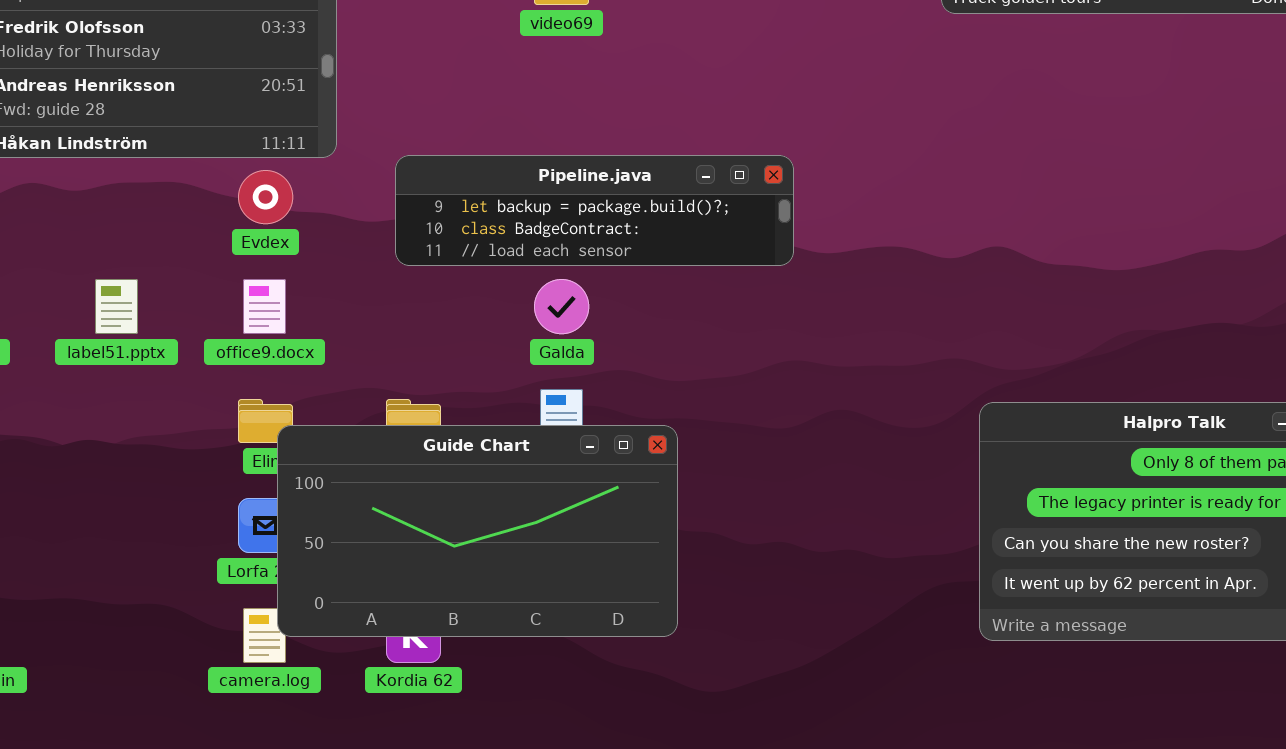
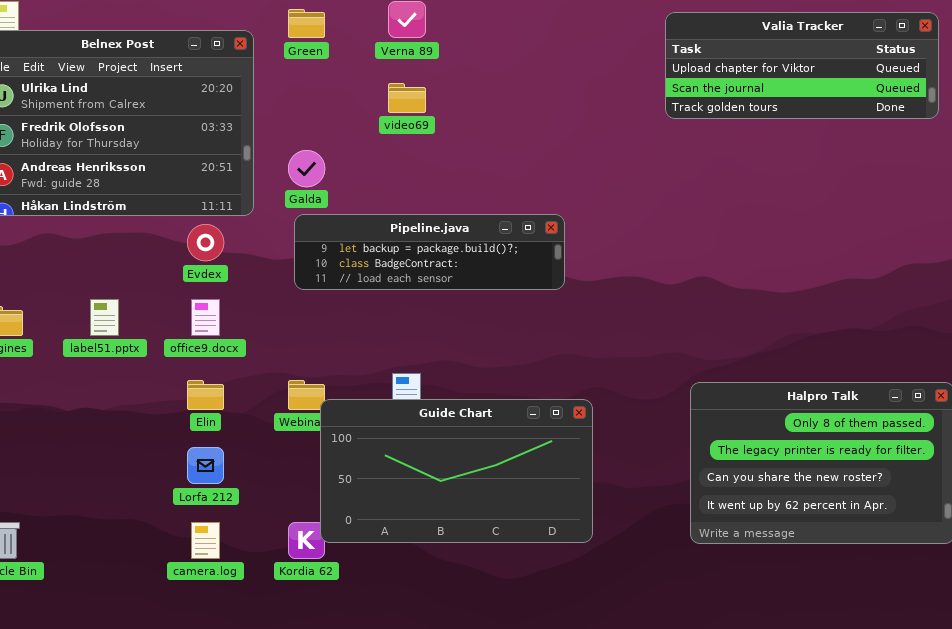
Galda: [534,279,589,334] -> [288,150,325,187], moved
Guide Chart: [277,425,678,637] -> [320,399,593,543], moved

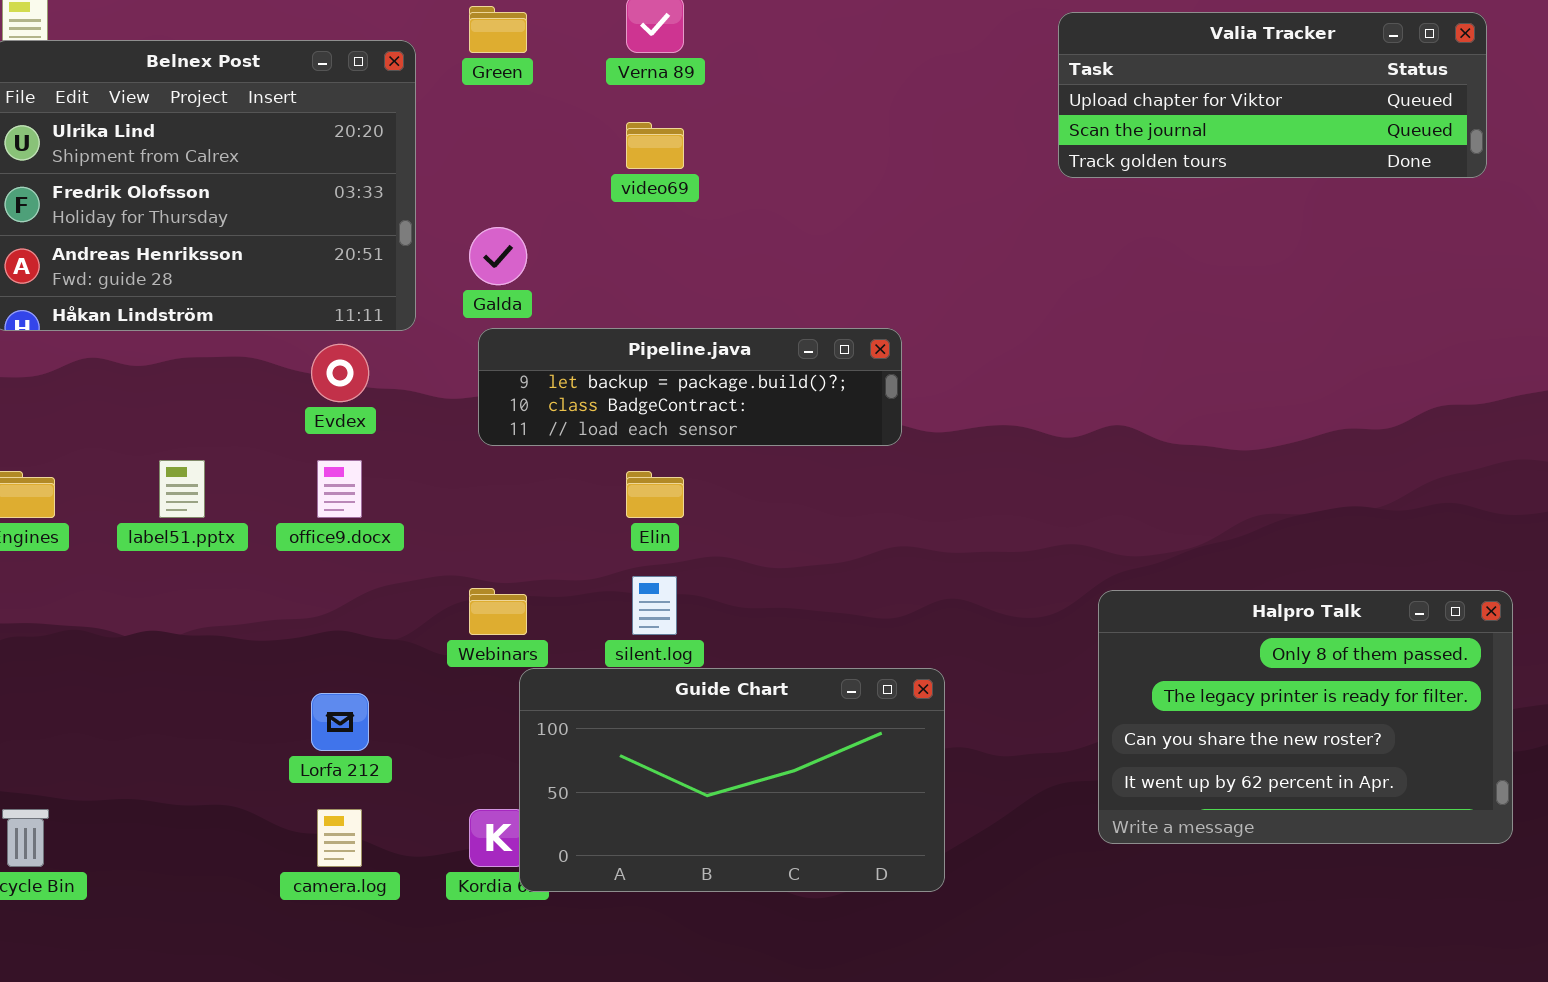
Elin: [187,380,224,410] -> [626,471,684,518], moved
Guide Chart: [320,399,593,543] -> [519,668,945,892], moved

